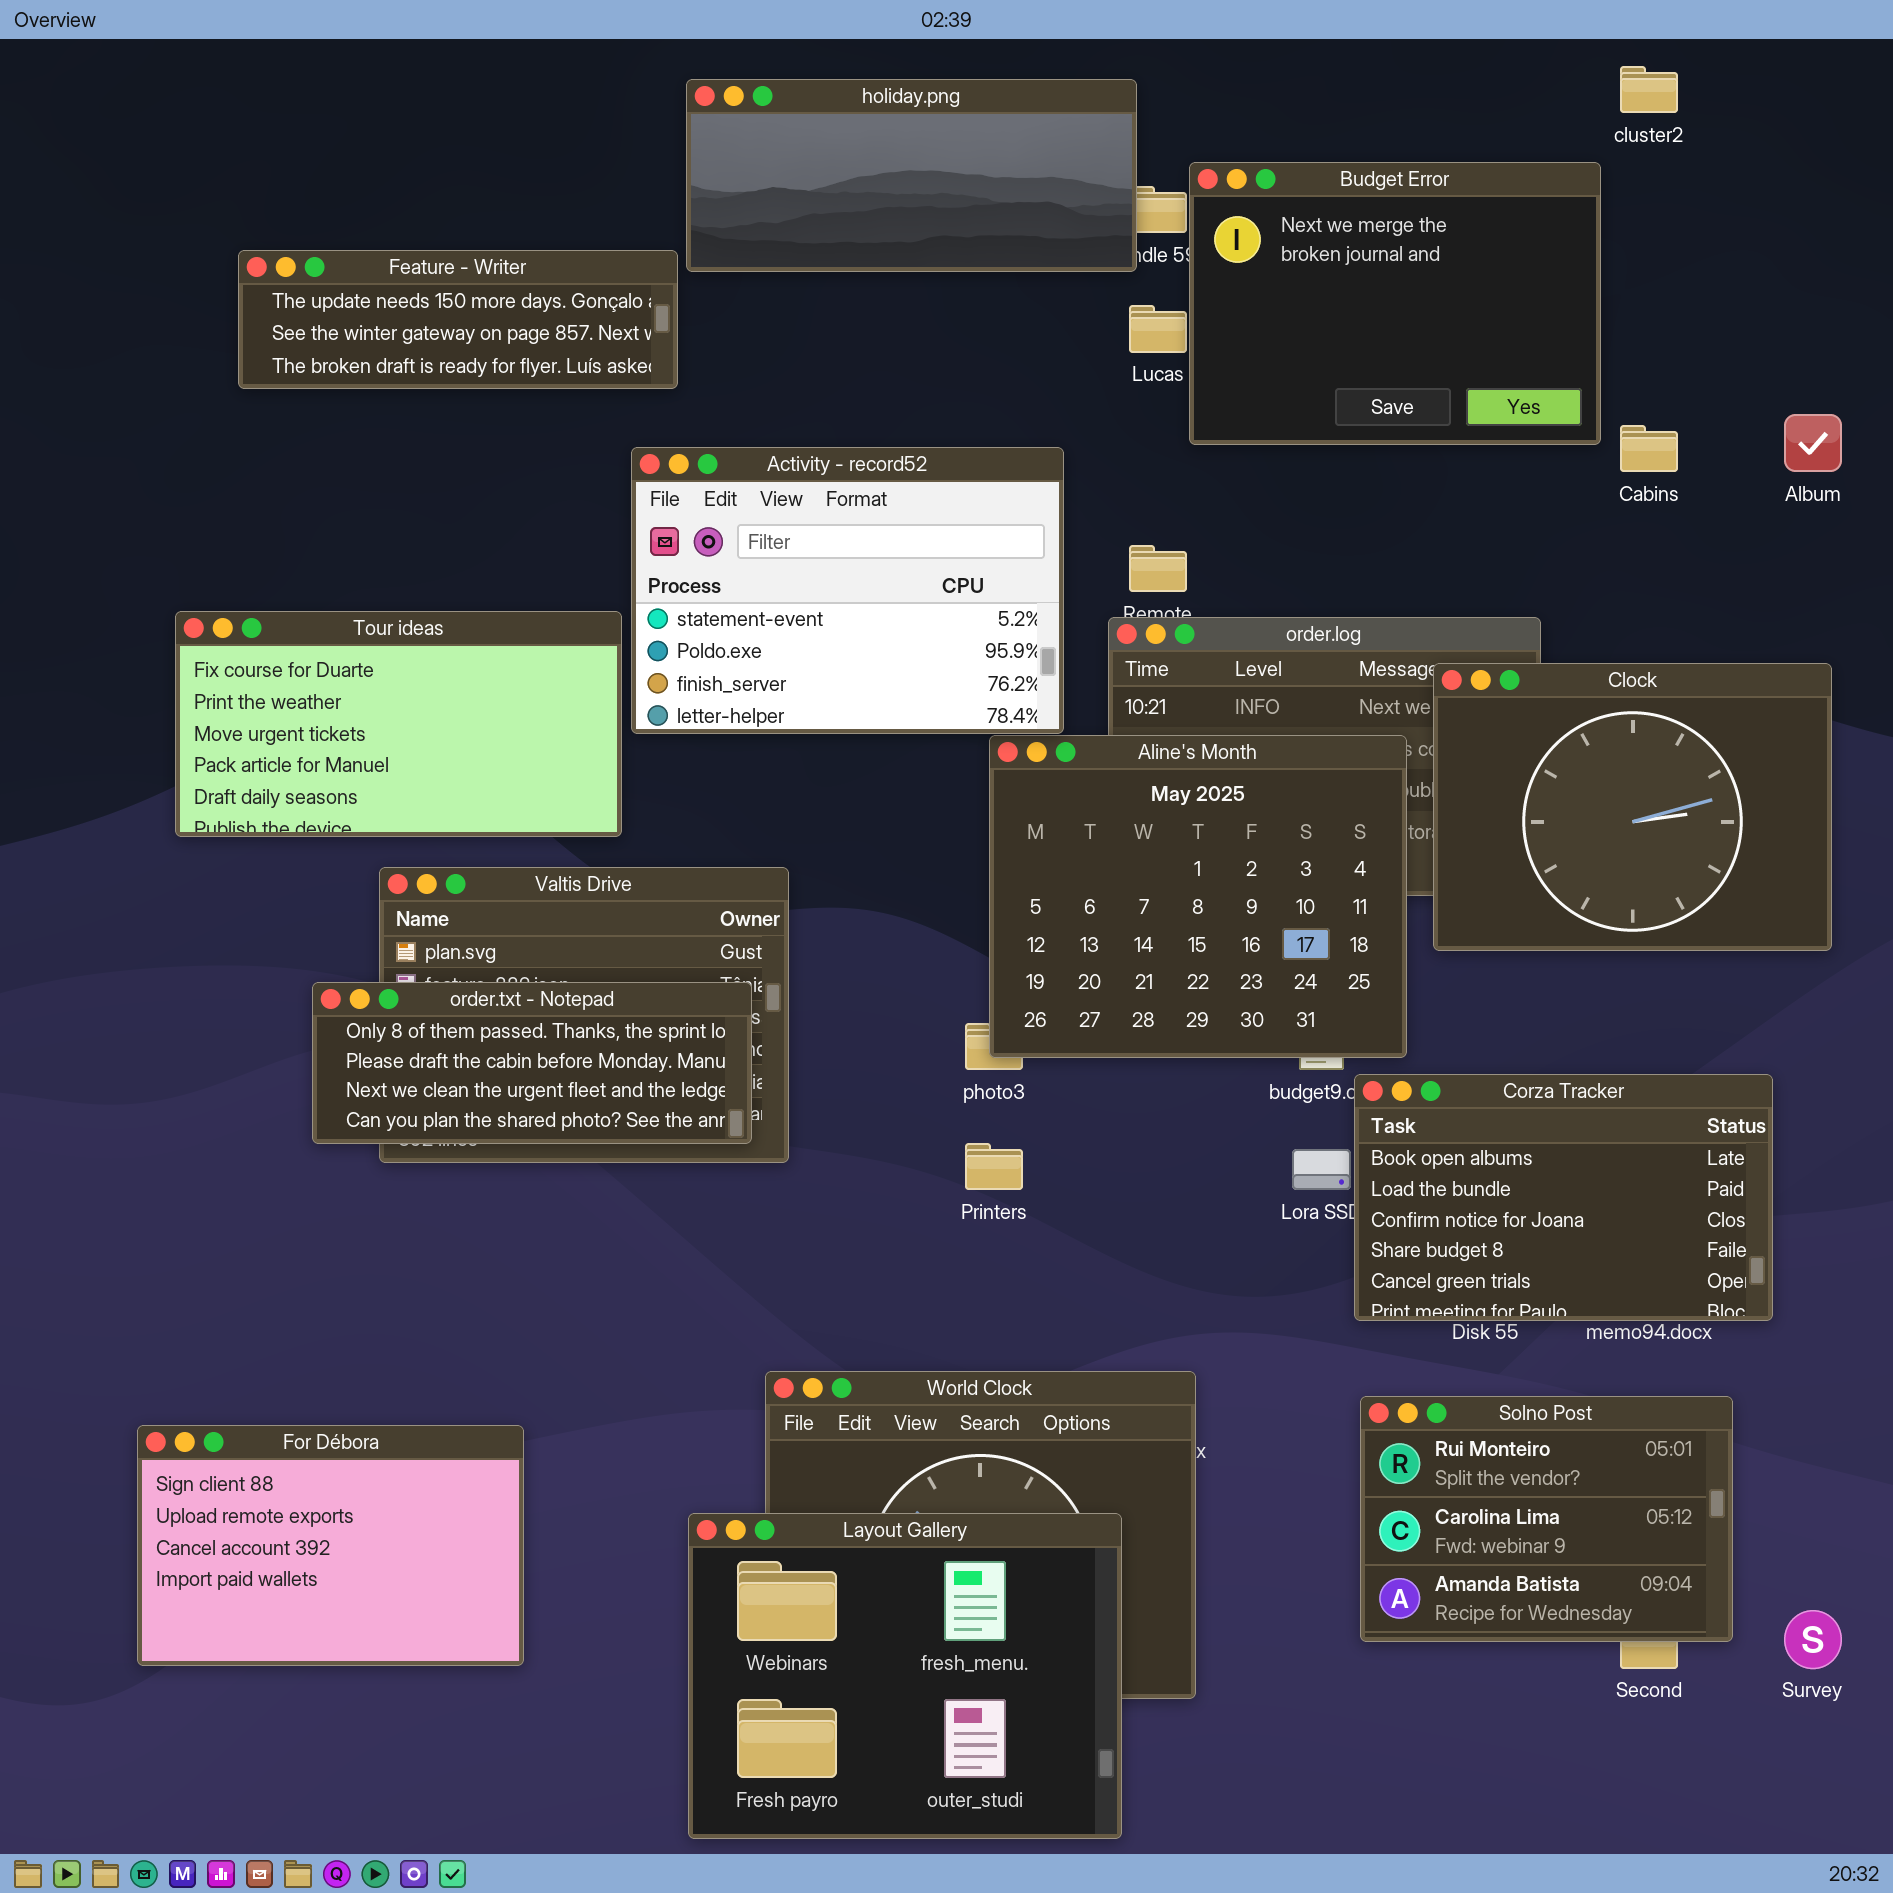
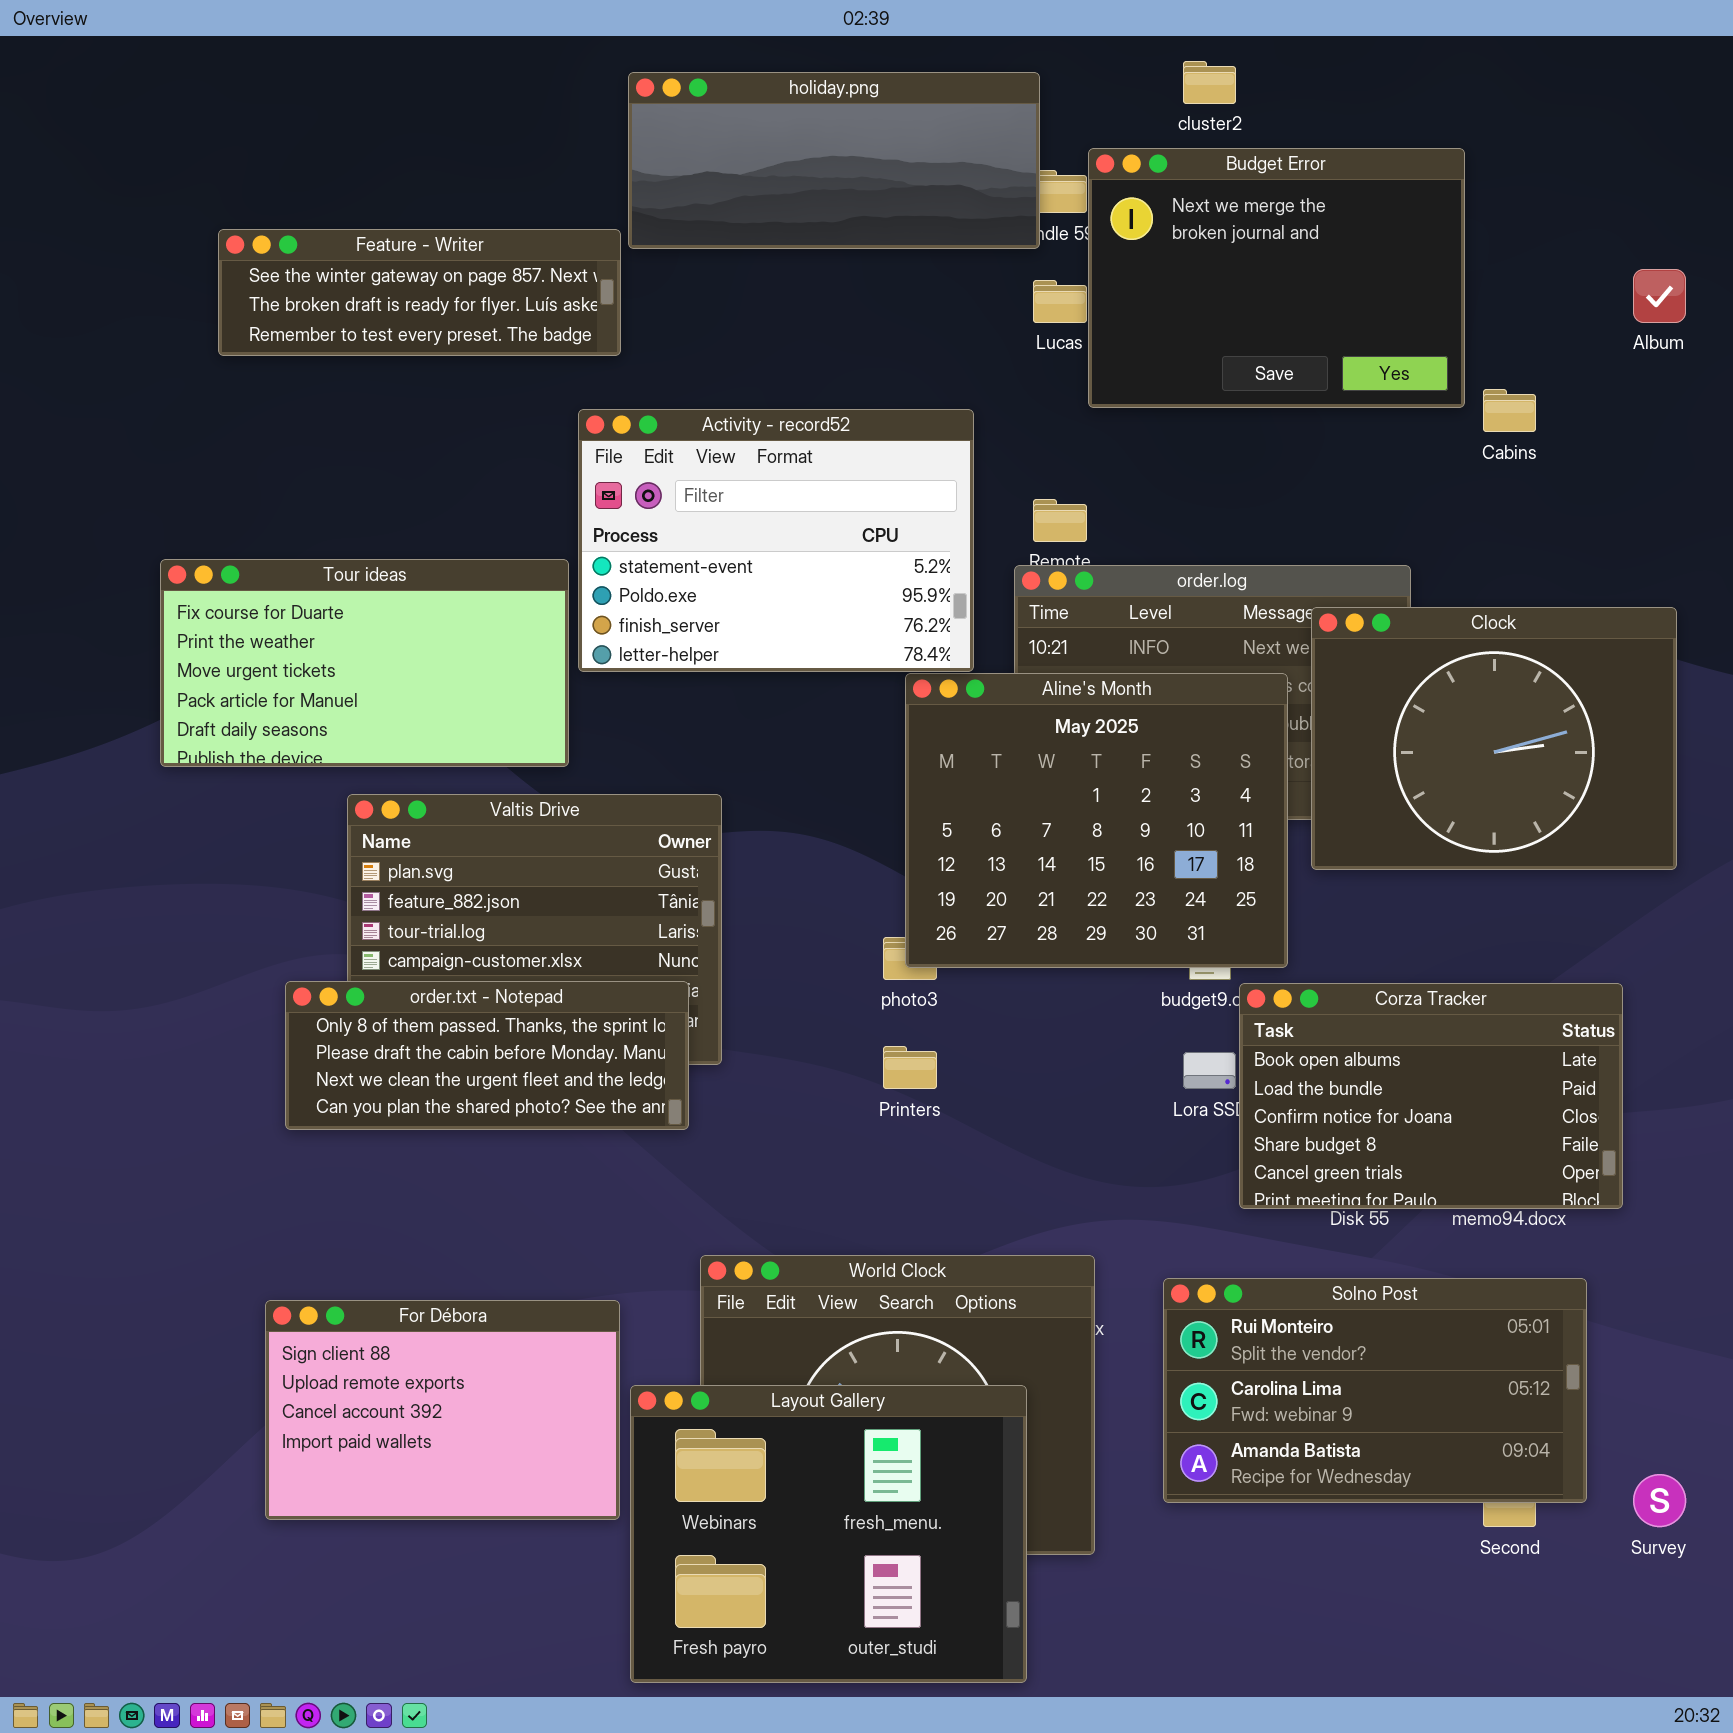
cluster2: [1620,66,1678,113] -> [1183,61,1236,104], moved
Feature - Writer: [238,250,678,389] -> [218,229,621,356], scrolled down 1 row
Album: [1784,414,1842,472] -> [1633,269,1686,323], moved
order.txt - Notepad: [312,982,752,1144] -> [285,981,689,1130], moved
Solno Post: [1360,1396,1733,1642] -> [1163,1278,1587,1503], resized
For Débora: [137,1425,524,1666] -> [265,1300,620,1520], moved

